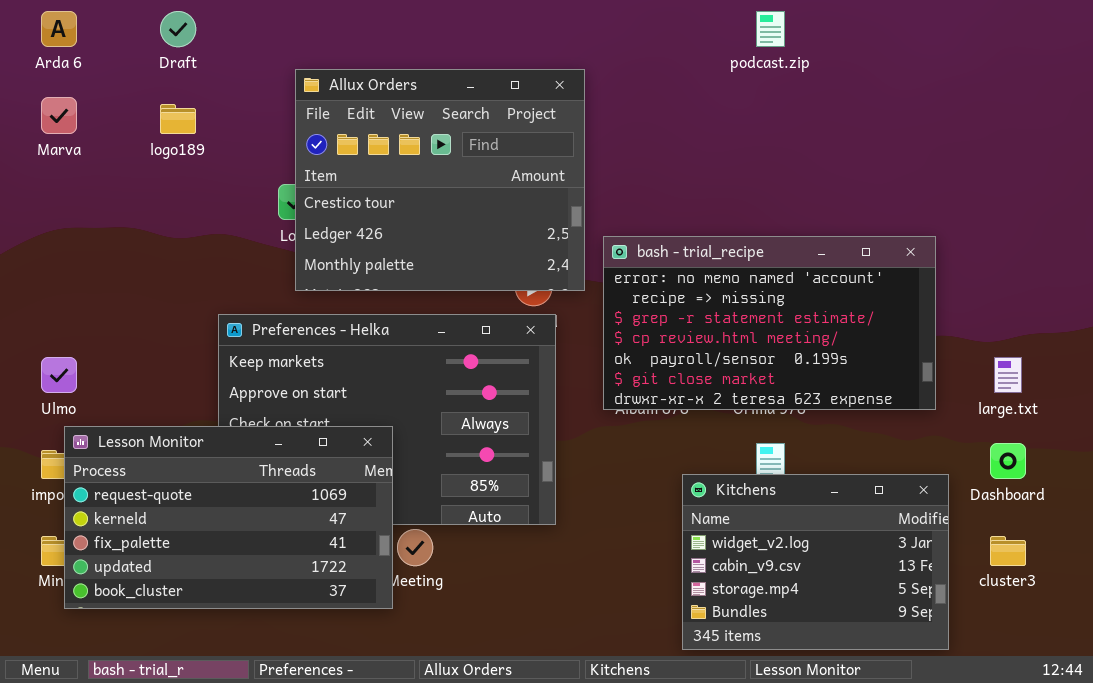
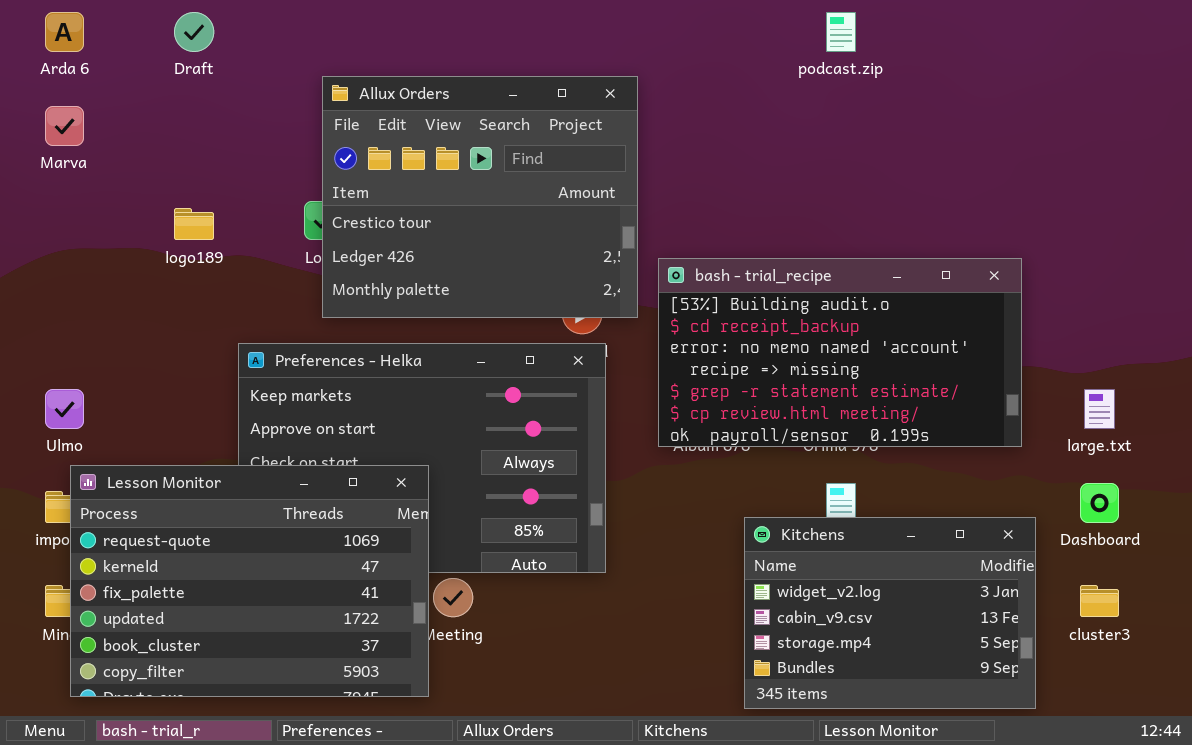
logo189: [160,104,196,134] -> [174,208,214,240], moved
bash - trial_recipe: [603,236,936,410] -> [658,258,1022,447], scrolled up 2 rows
Lesson Monitor: [64,426,393,609] -> [70,465,429,697], resized

